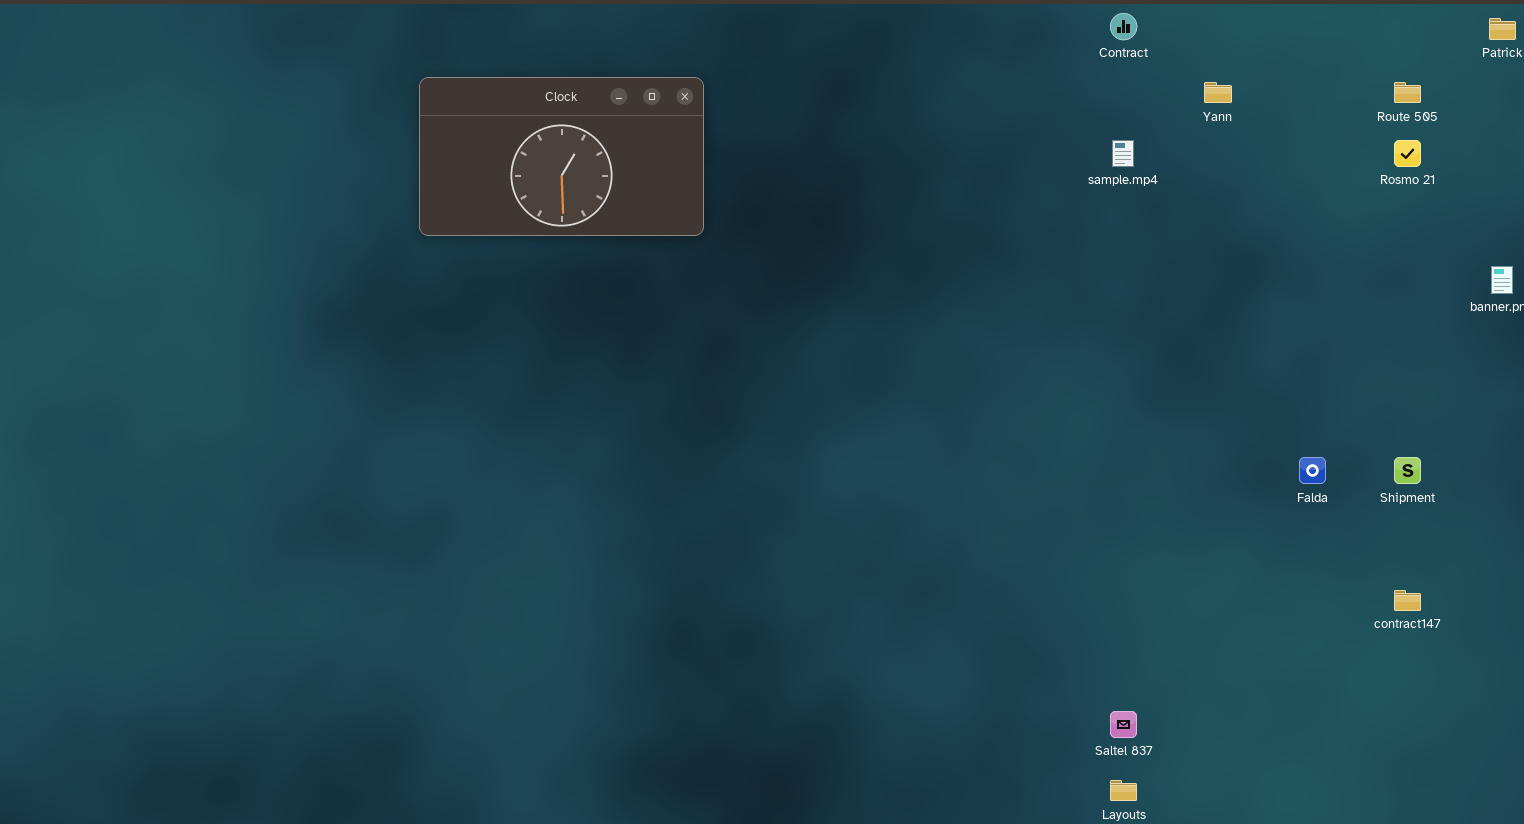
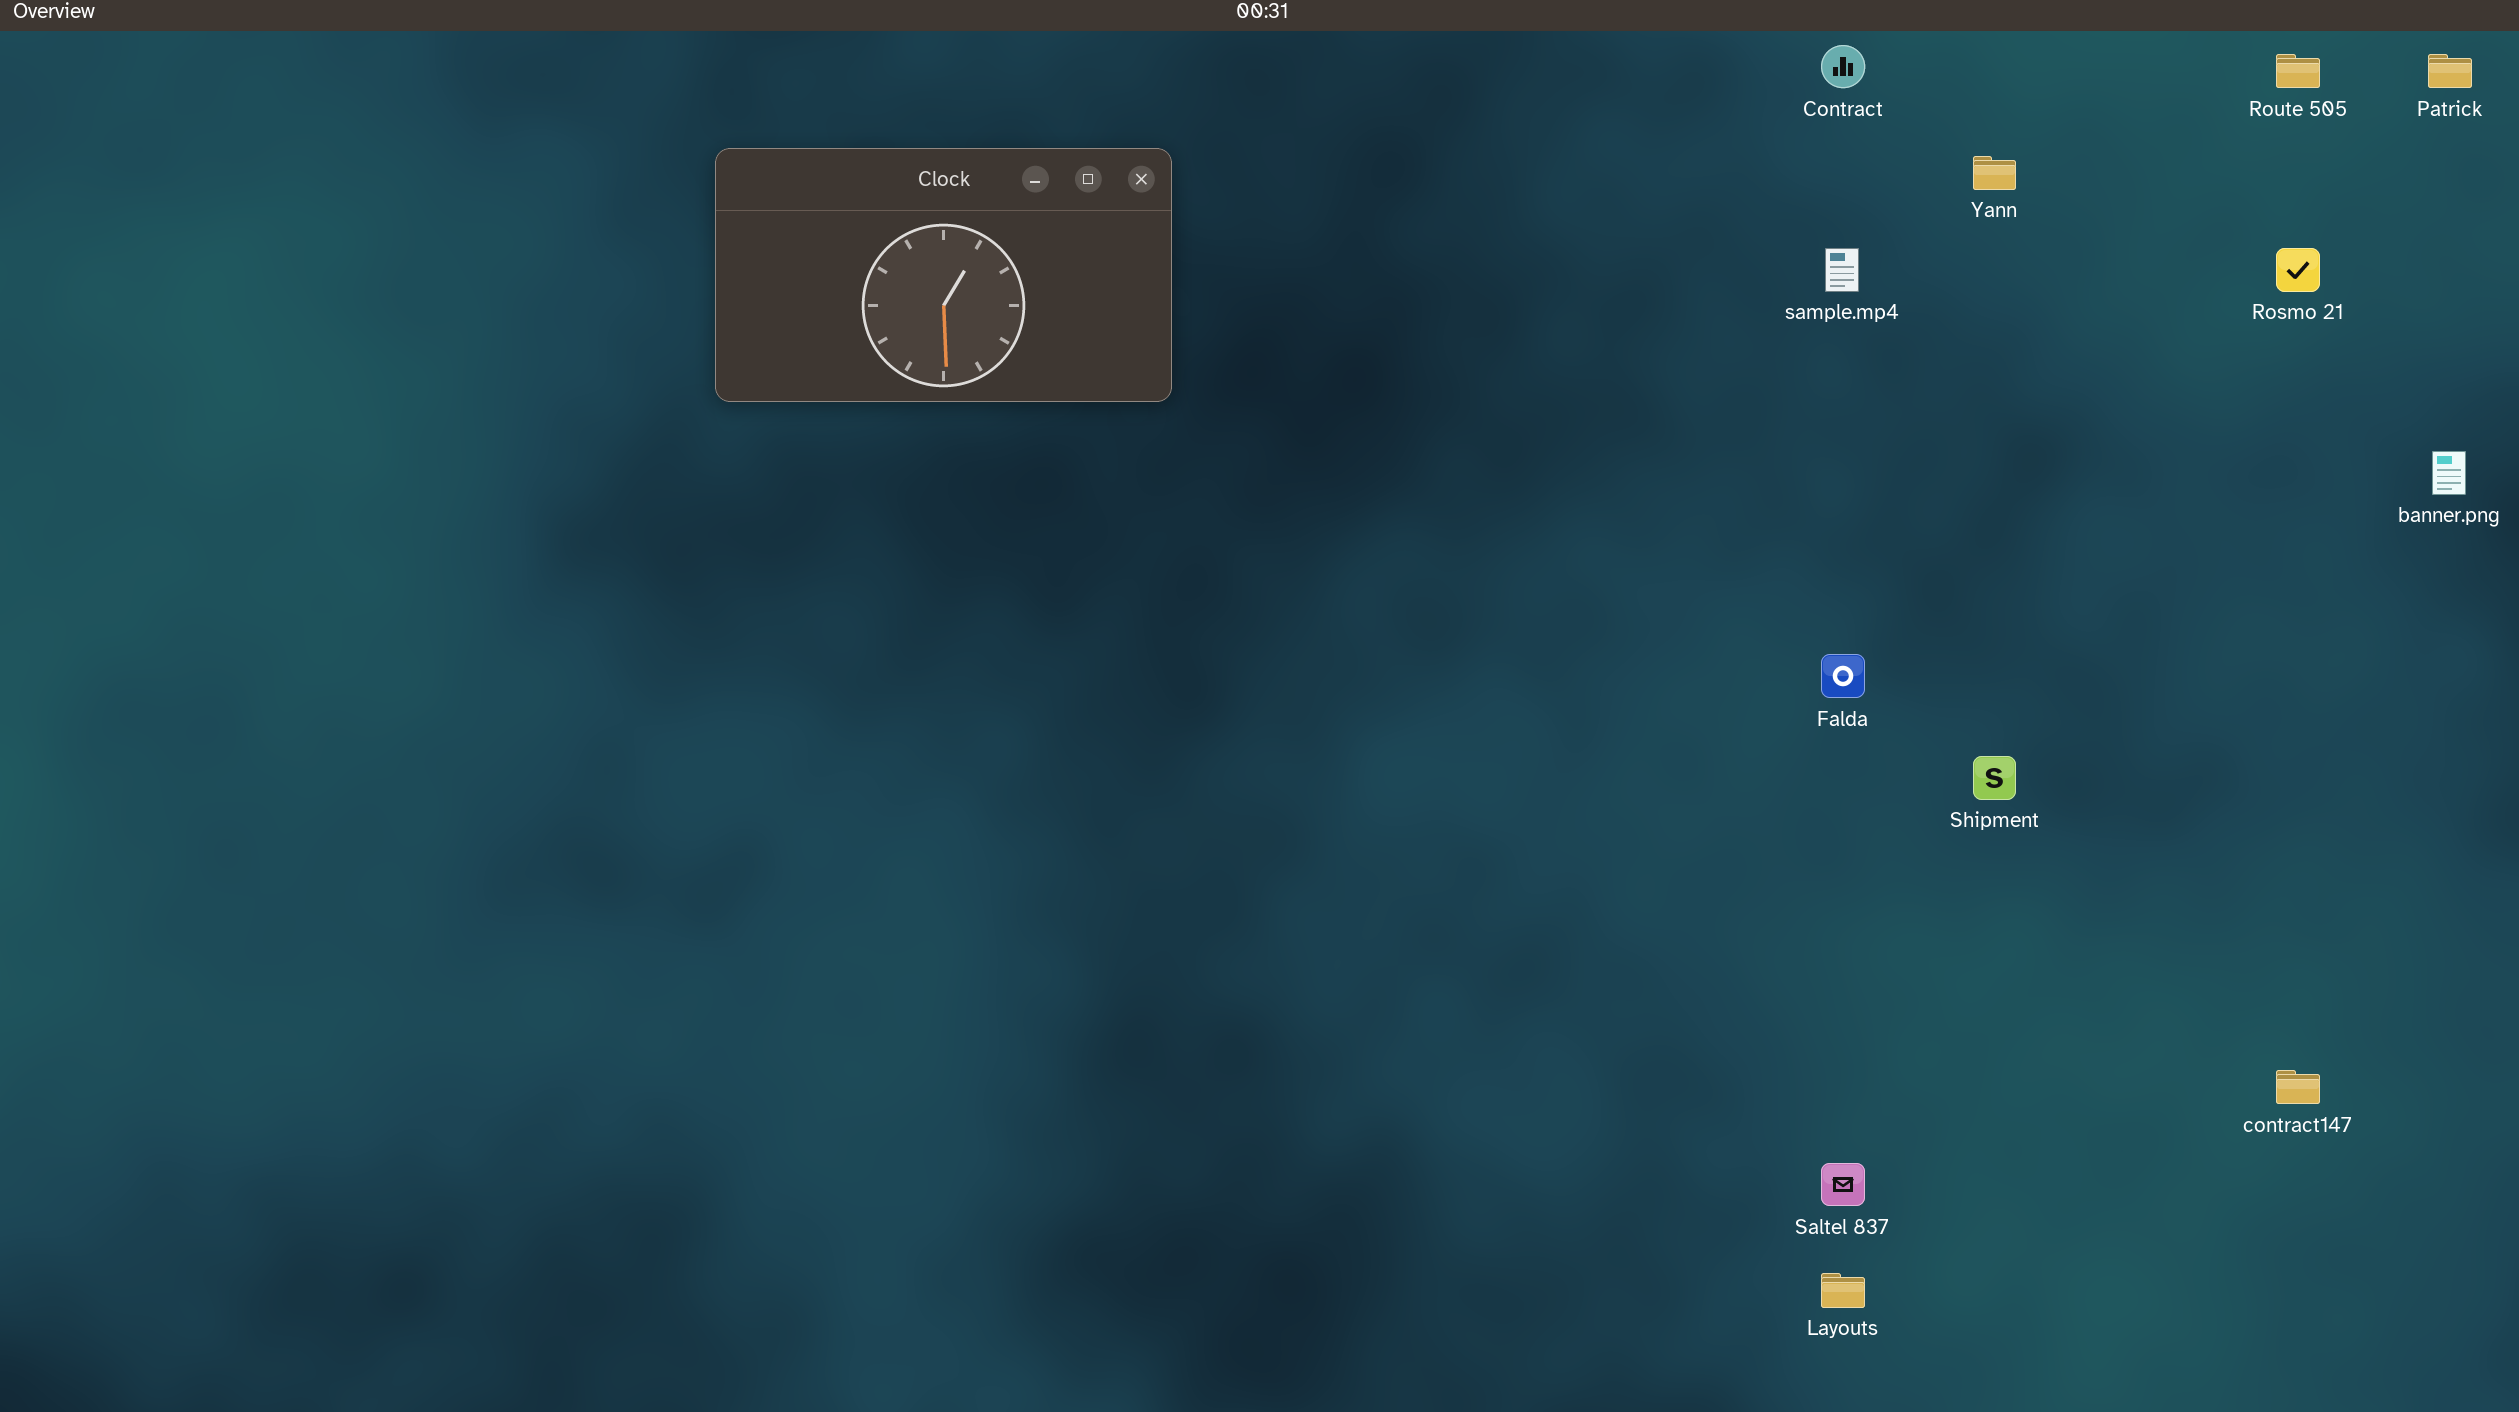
Route 505: [1394,82,1421,103] -> [2276,54,2320,88], moved
Falda: [1299,457,1326,484] -> [1821,654,1865,698], moved
Shipment: [1394,457,1421,484] -> [1973,756,2016,800], moved
contract147: [1394,590,1421,611] -> [2276,1070,2320,1104], moved

